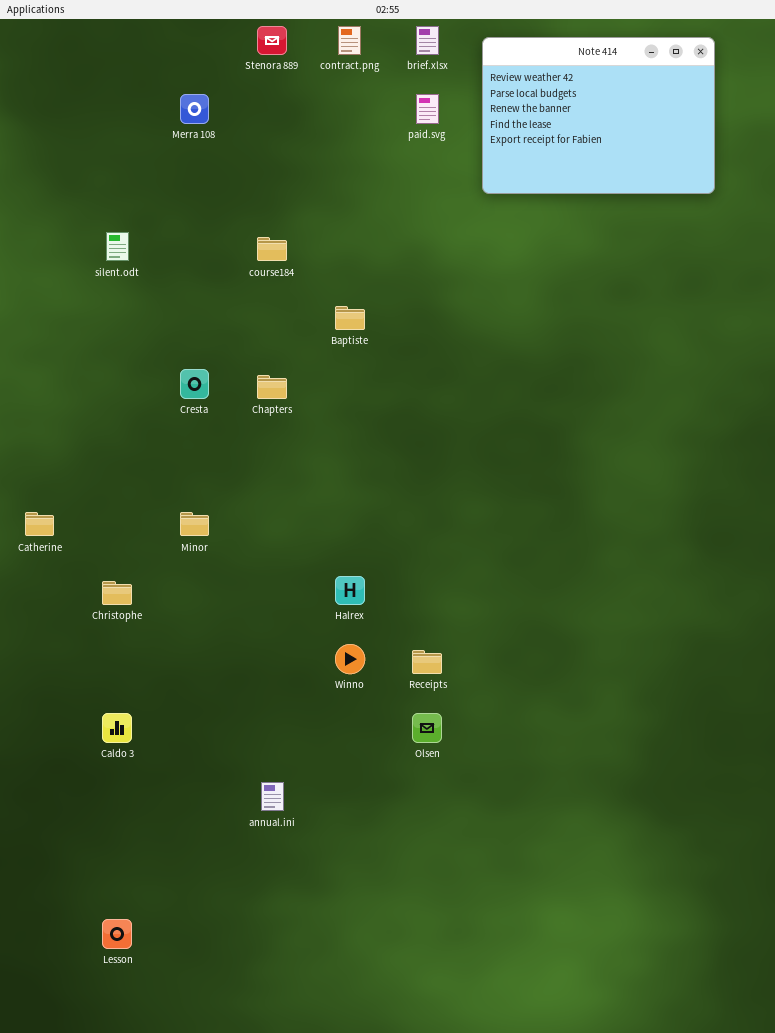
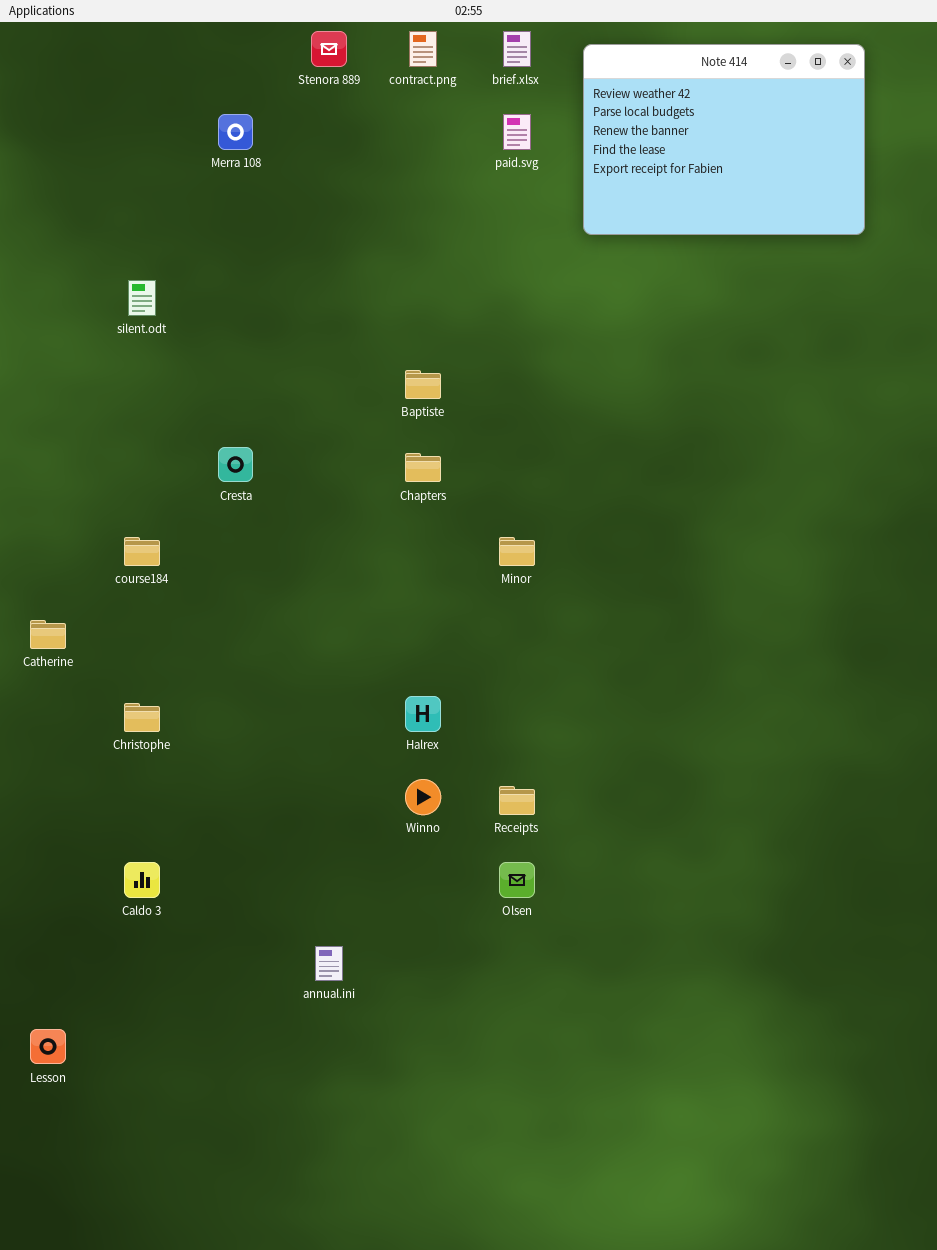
course184: [257,237,287,261] -> [124,537,160,566], moved
Chapters: [257,375,287,399] -> [405,453,441,482], moved
Minor: [180,512,209,536] -> [499,537,535,566], moved
Lesson: [102,919,132,949] -> [30,1029,66,1064], moved

